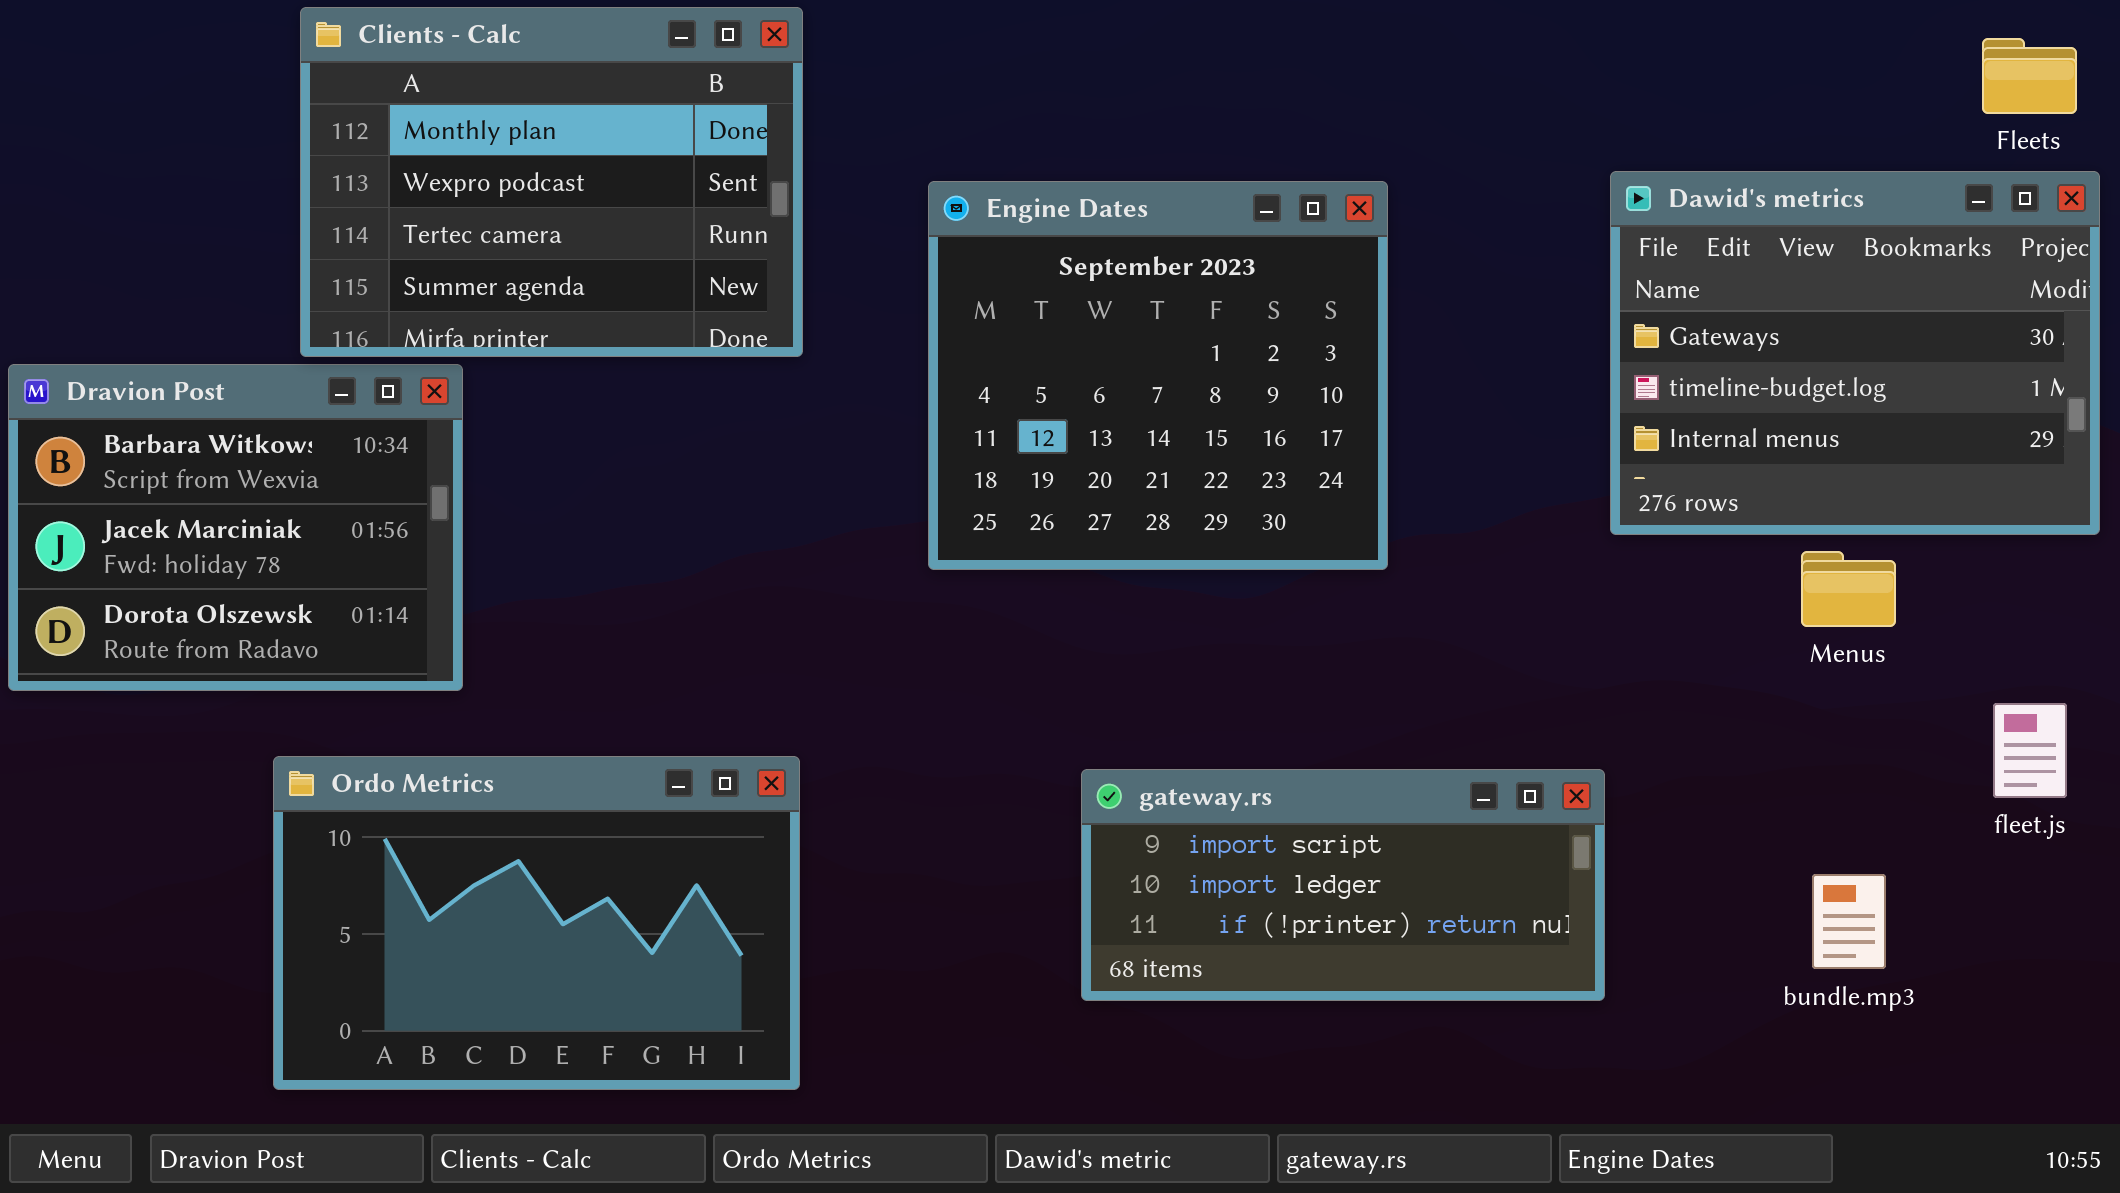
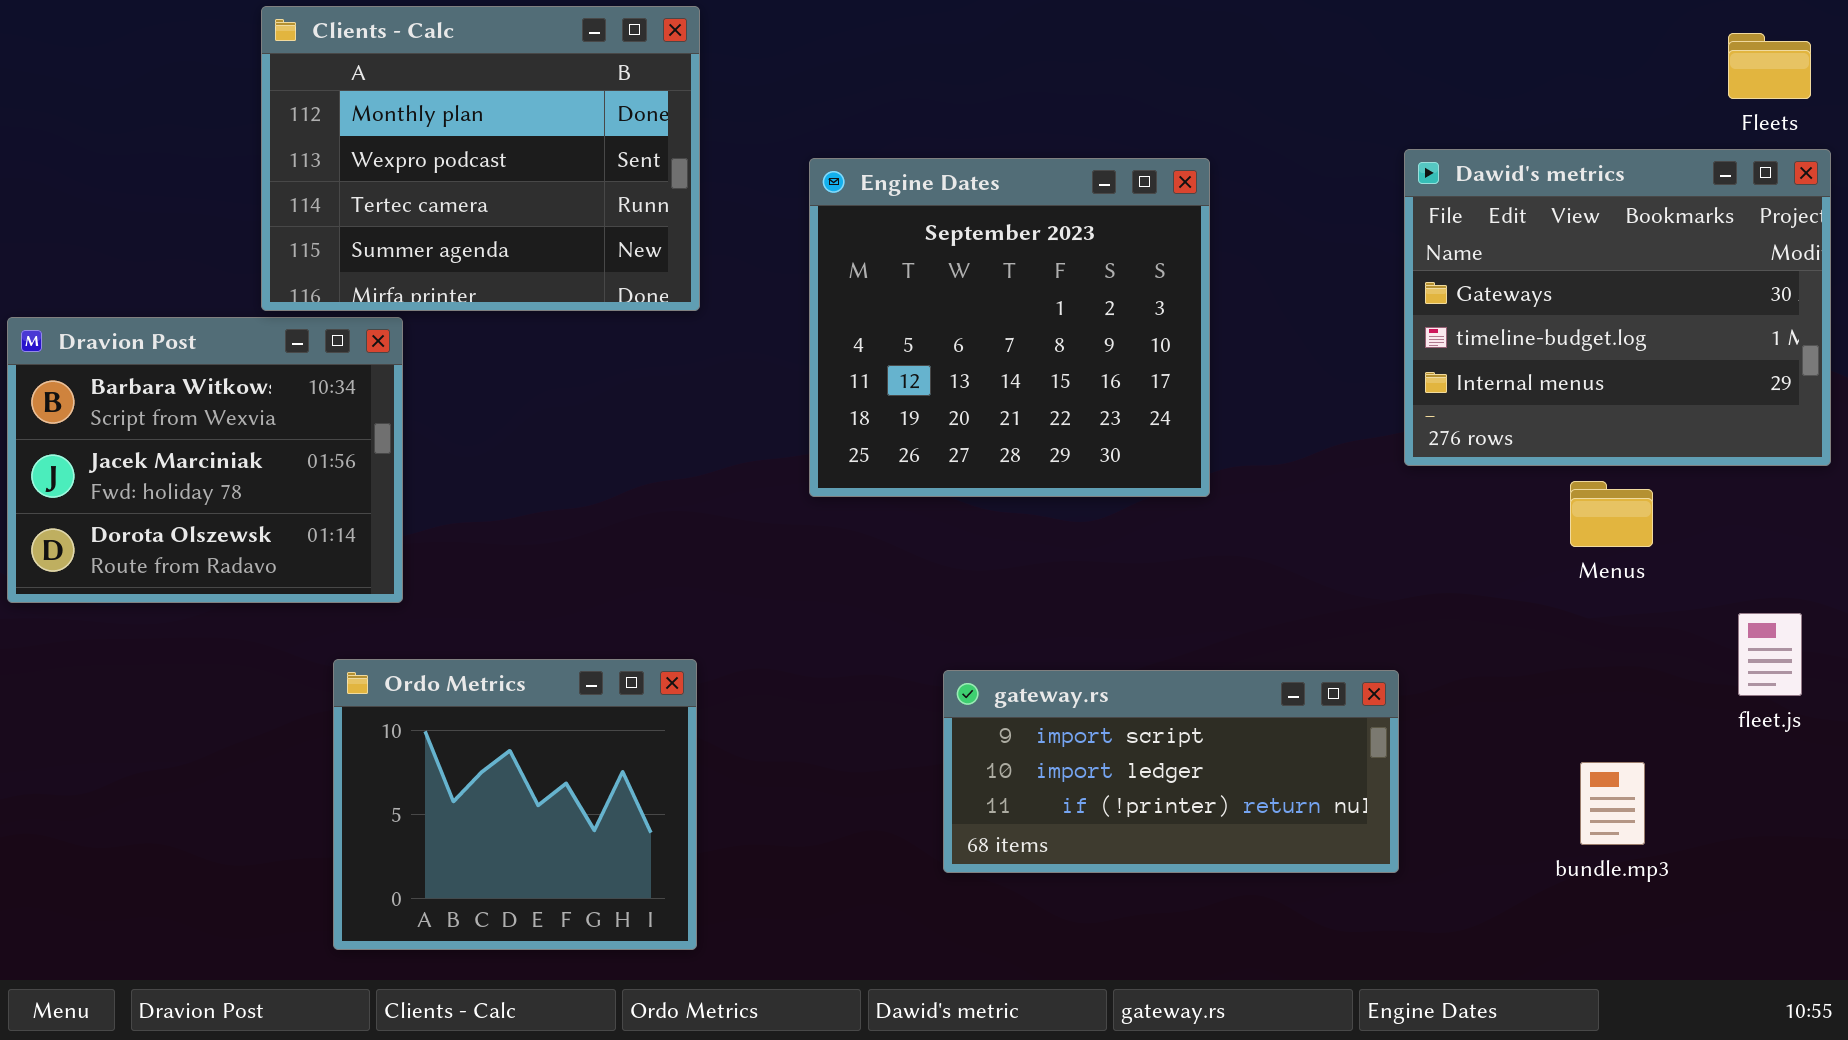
Ordo Metrics: [273,756,800,1090] -> [333,659,697,950], resized

